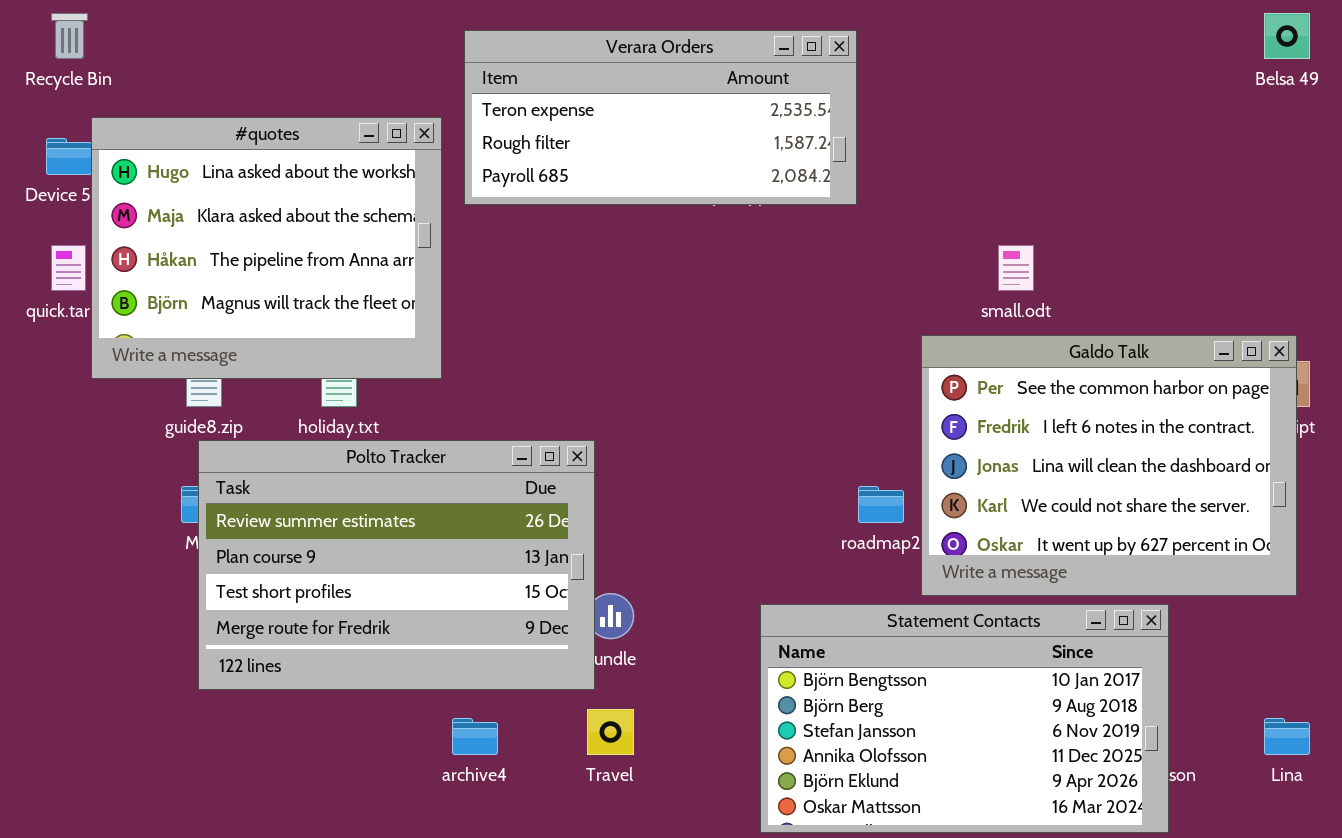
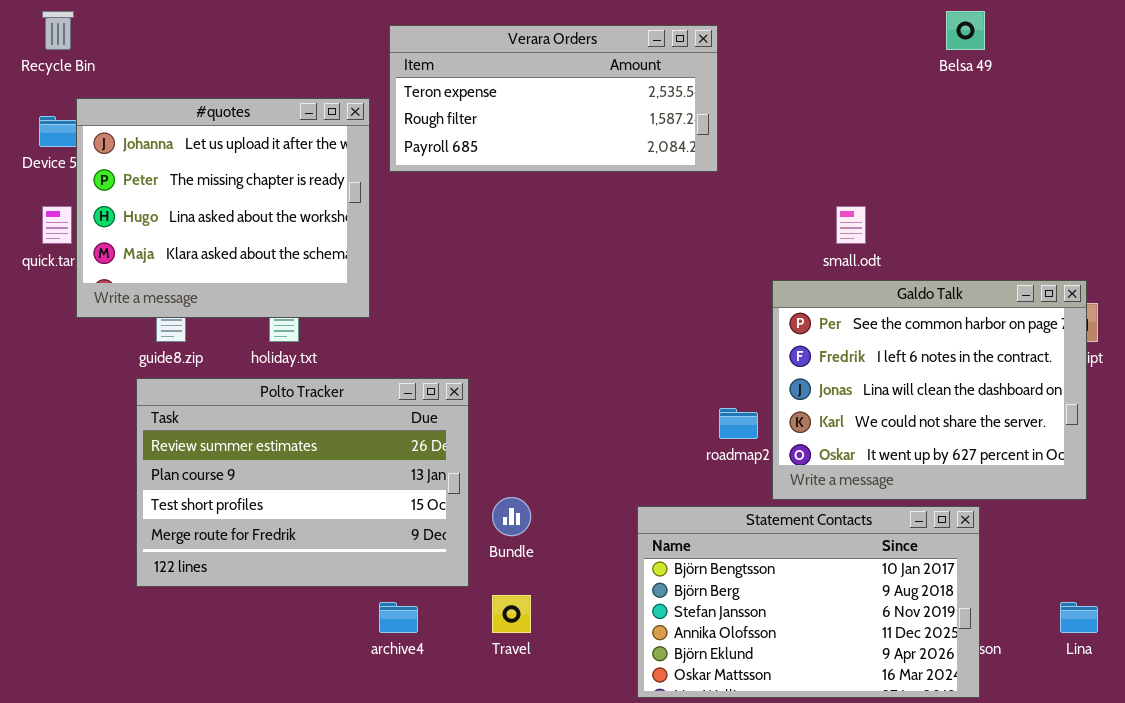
Belsa 49: [1264,13,1310,59] -> [946,11,985,50], moved
#quotes: [91,117,442,379] -> [76,98,370,318], scrolled up 2 rows
Polto Tracker: [198,440,595,690] -> [136,378,469,587], moved

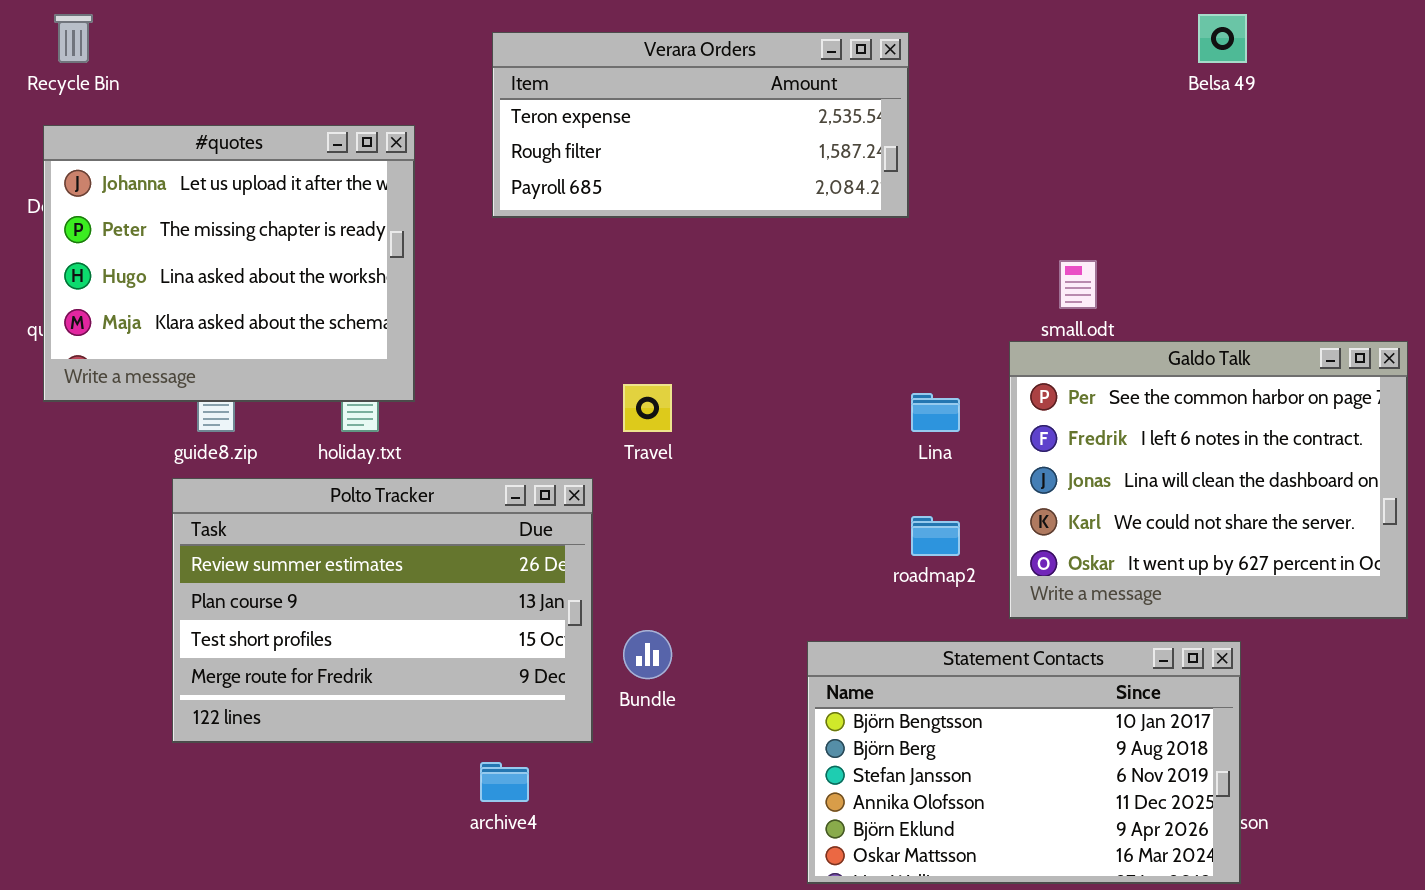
#quotes: [76,98,370,318] -> [43,125,415,402], moved
Galdo Talk: [772,280,1087,500] -> [1009,341,1408,619], moved
Travel: [492,595,531,633] -> [623,384,672,432], moved
Lina: [1060,602,1098,633] -> [911,393,960,432], moved

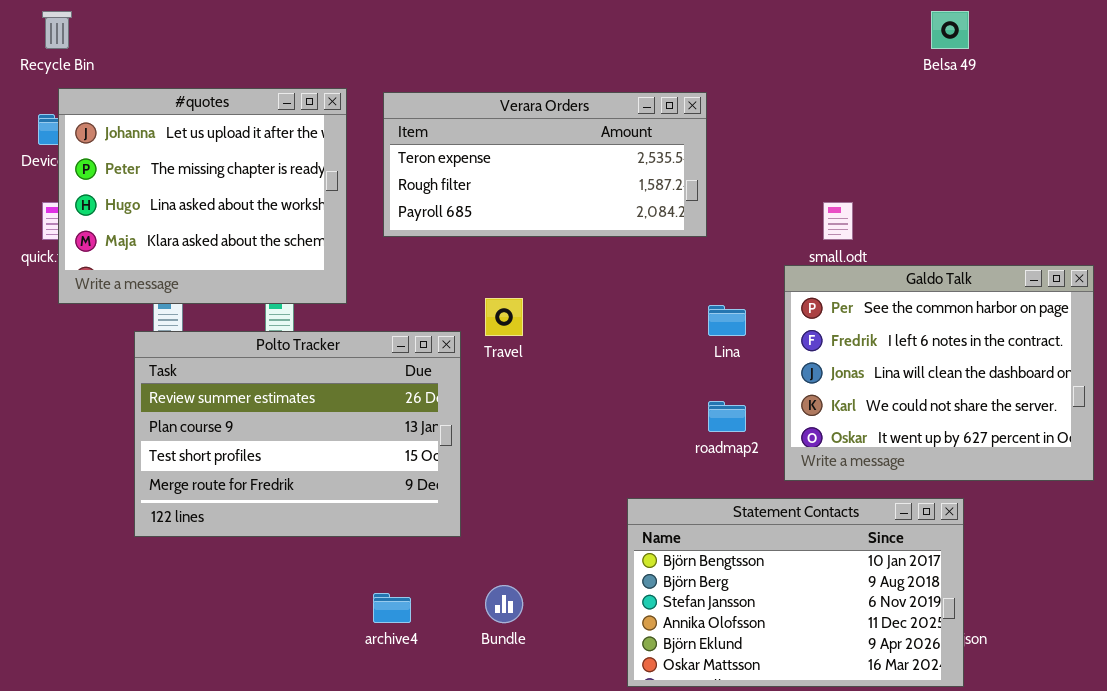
Verara Orders: [492,32,909,218] -> [383,92,707,237], moved
#quotes: [43,125,415,402] -> [58,88,347,304], moved
Polto Tracker: [172,478,593,743] -> [134,331,461,537], moved
Bundle: [623,630,672,679] -> [485,585,523,623], moved

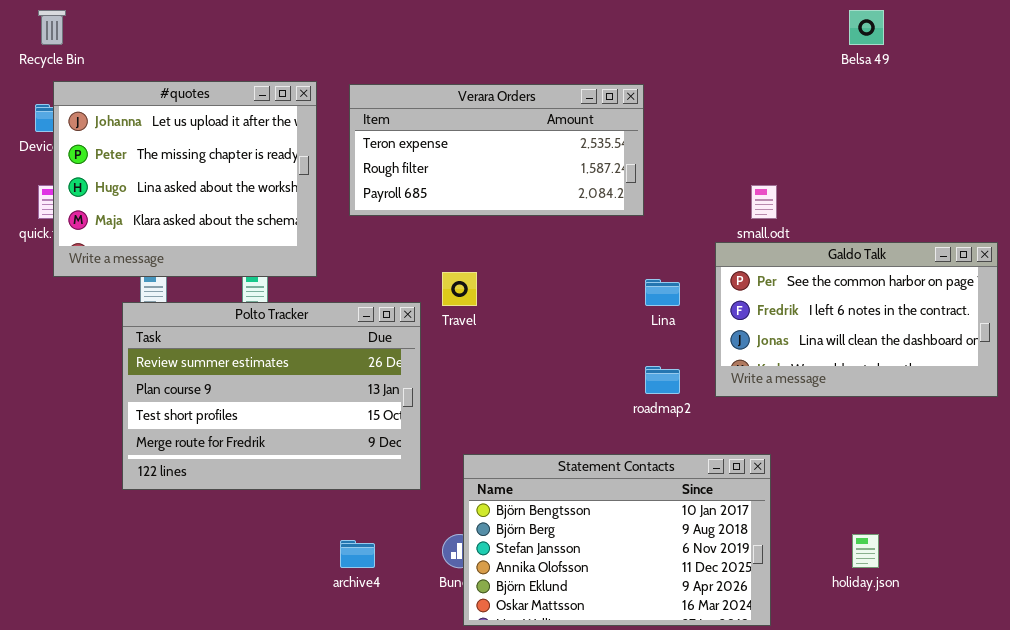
Galdo Talk: [784,265,1094,481] -> [715,242,998,397], resized
Statement Contacts: [627,498,964,687] -> [463,454,771,626], moved

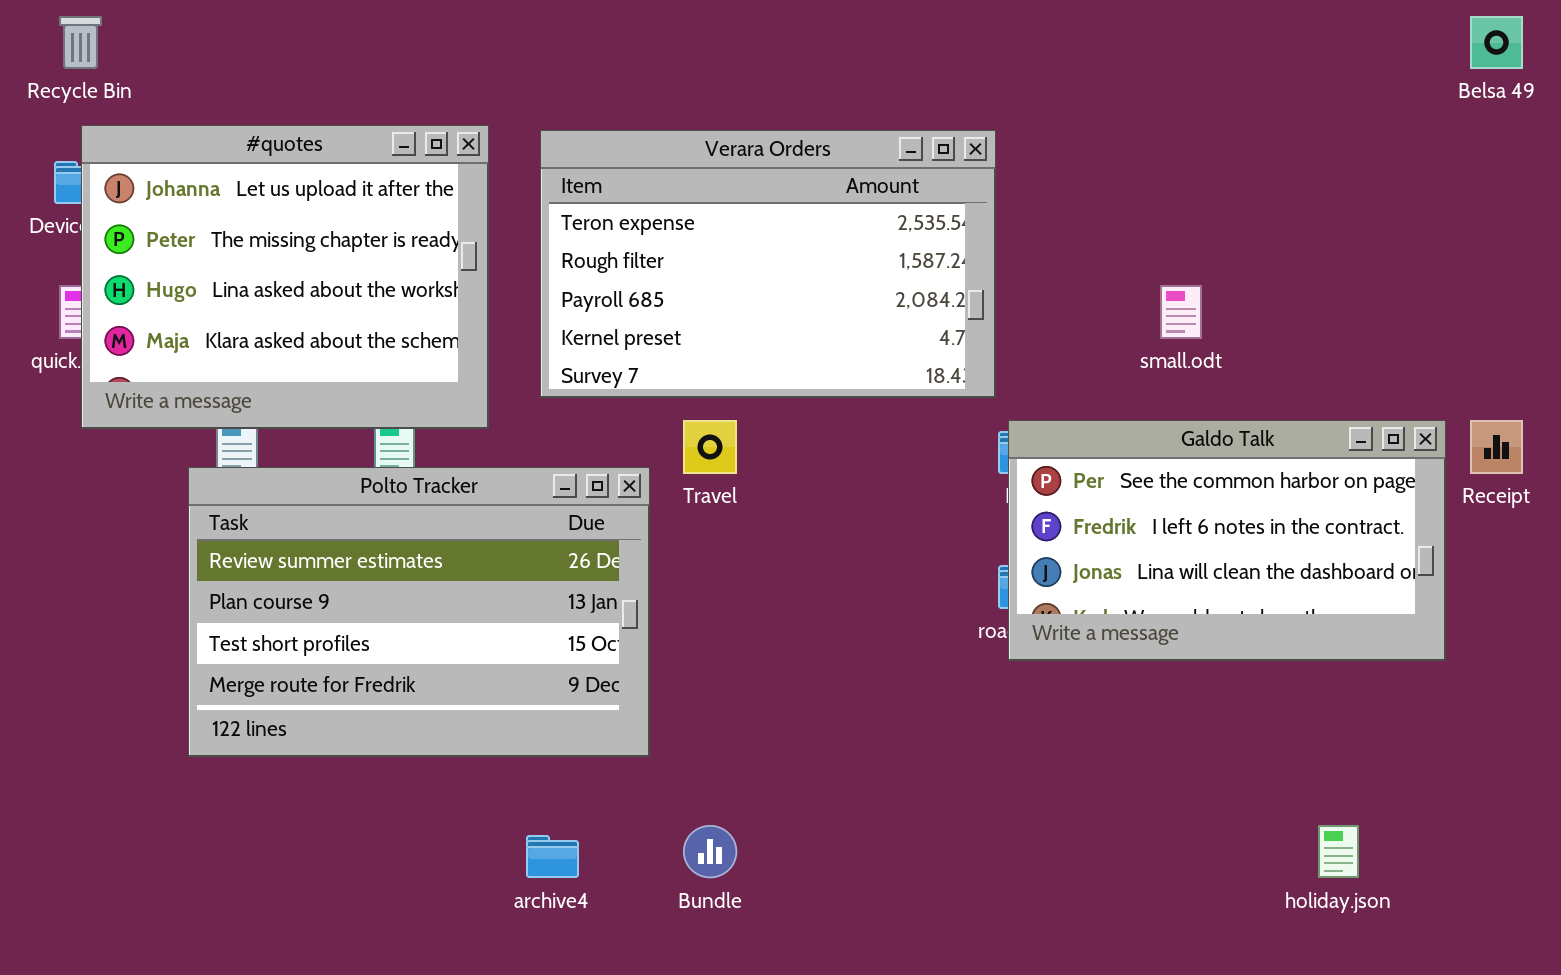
Belsa 49: [849,10,884,45] -> [1470,16,1523,69], moved
Verara Orders: [349,84,644,216] -> [540,130,996,398], resized
Galdo Talk: [715,242,998,397] -> [1008,420,1446,661], moved
Statement Contacts: [463,454,771,626] -> none, closed

